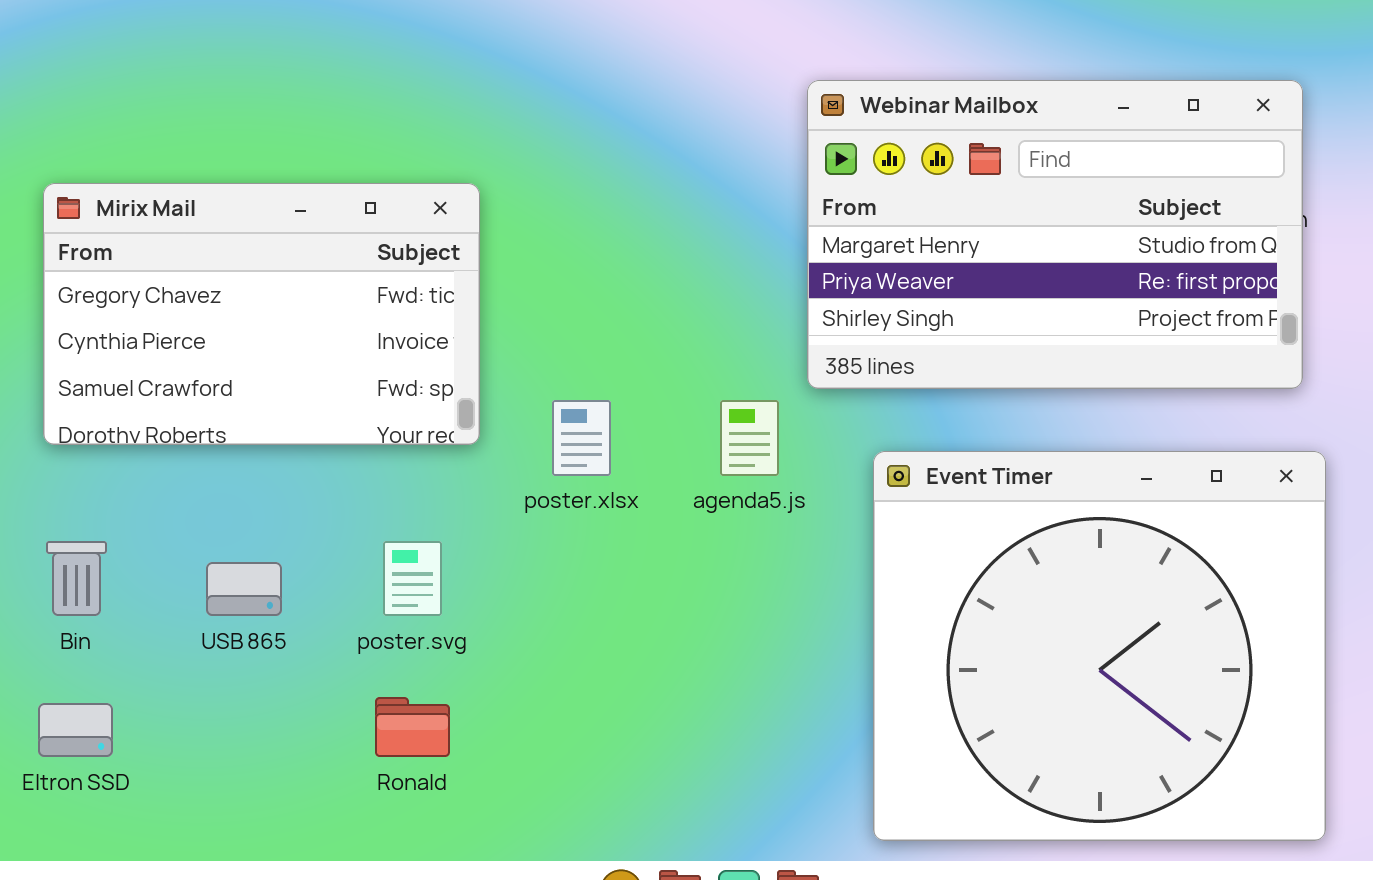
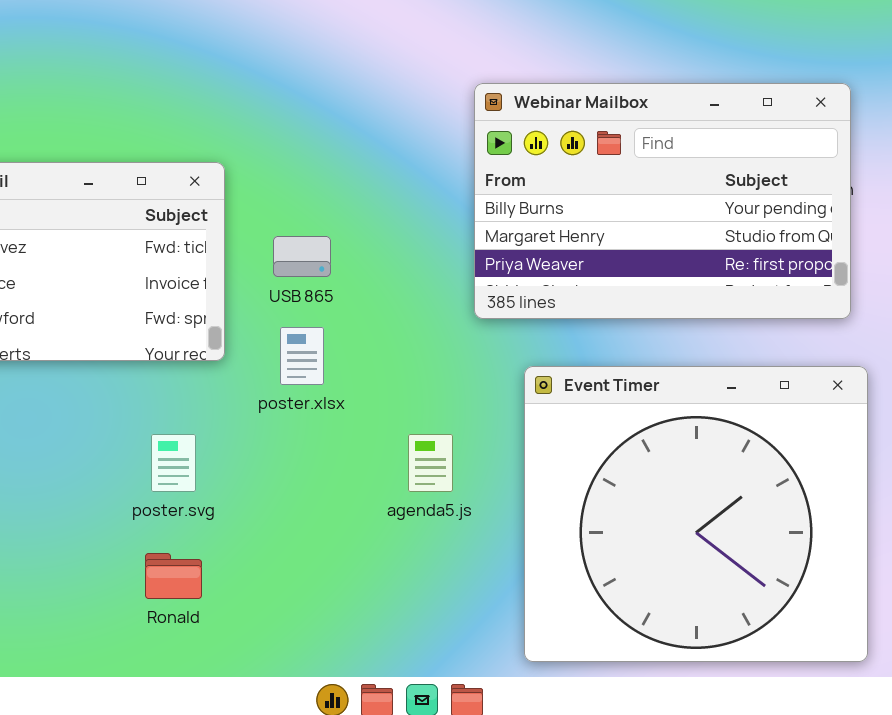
Webinar Mailbox: [807,80,1303,389] -> [474,83,851,319], scrolled up 1 row
agenda5.js: [720,400,779,476] -> [408,434,453,492], moved
USB 865: [206,562,282,616] -> [273,236,331,277], moved

